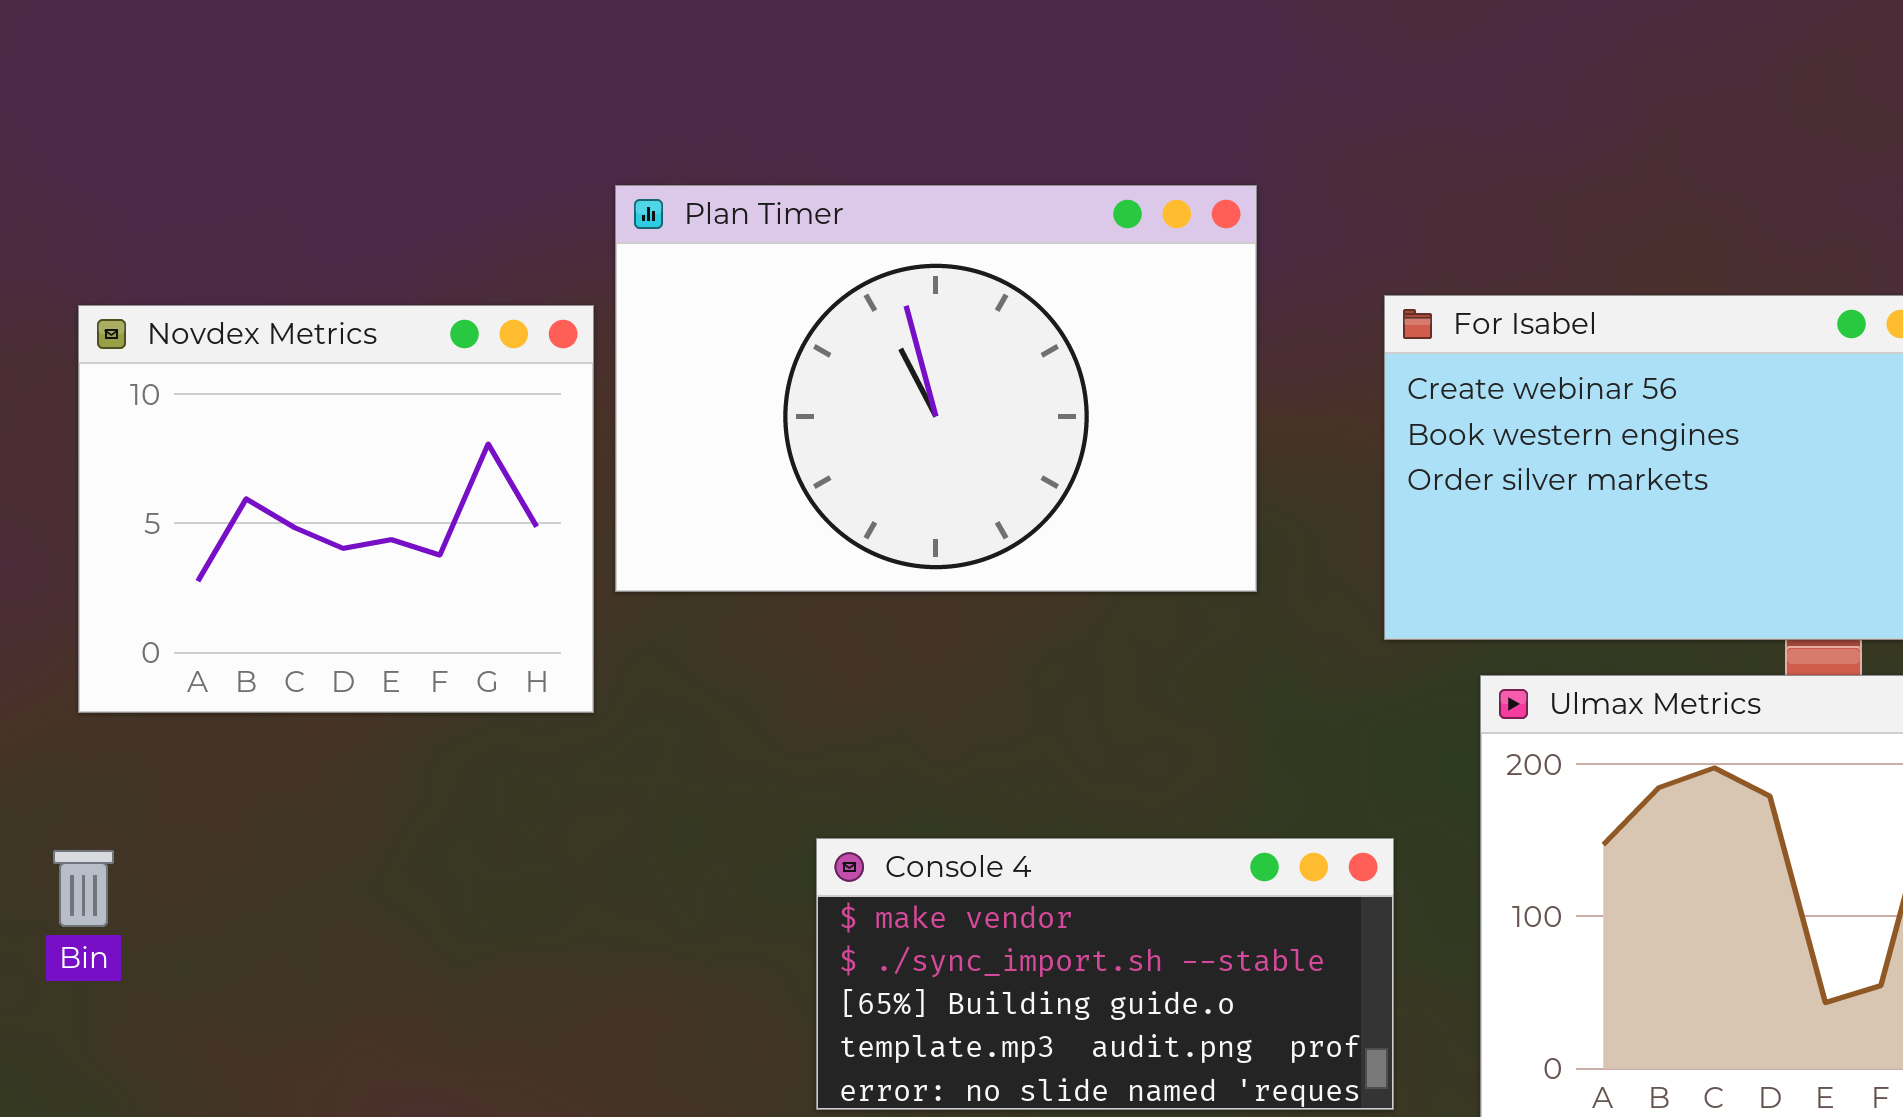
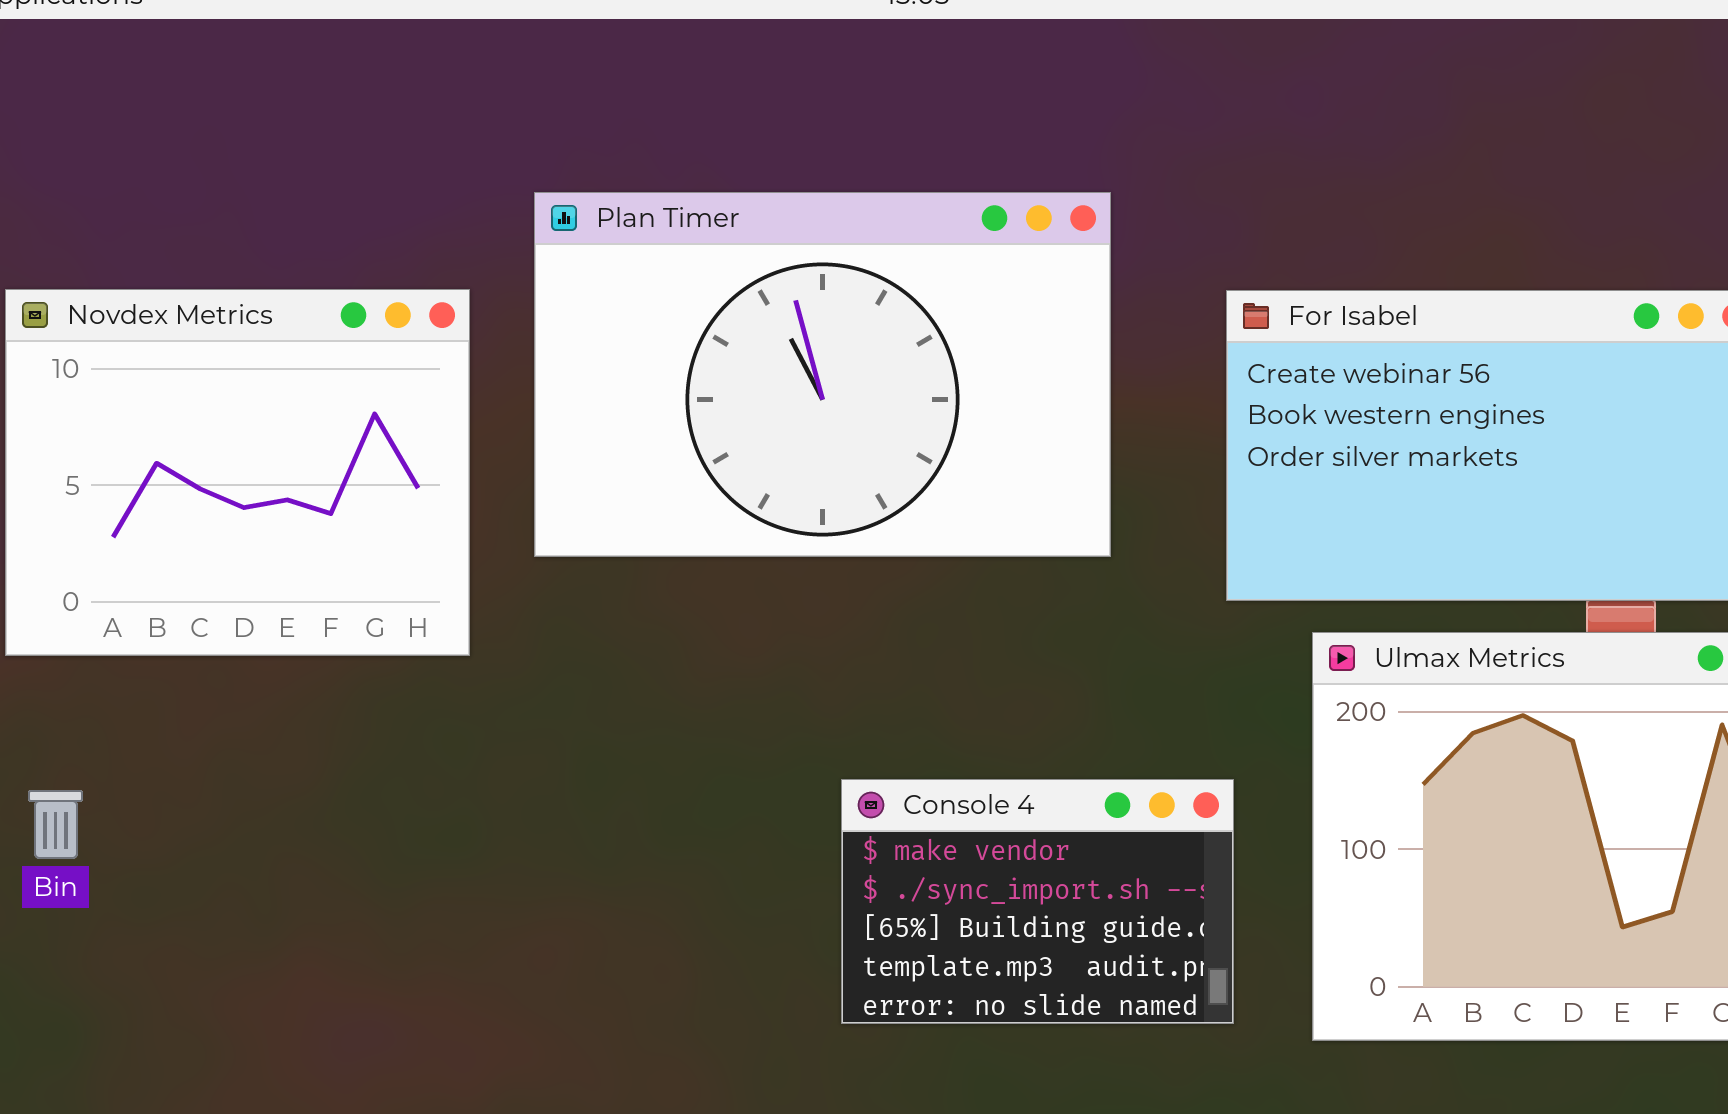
Novdex Metrics: [78,305,594,713] -> [5,289,470,656], moved
Console 4: [816,838,1394,1110] -> [841,779,1234,1024], resized

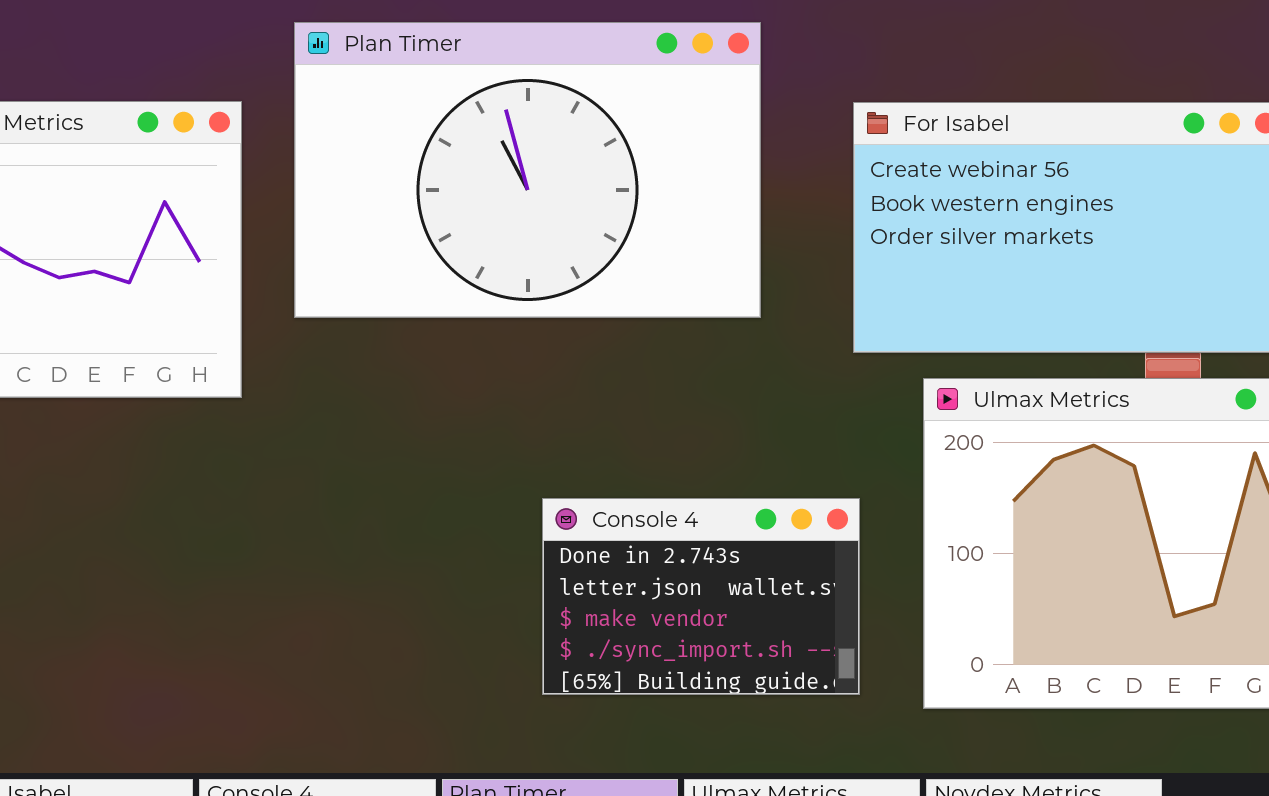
Console 4: [841,779,1234,1024] -> [542,498,860,695], scrolled up 2 rows

